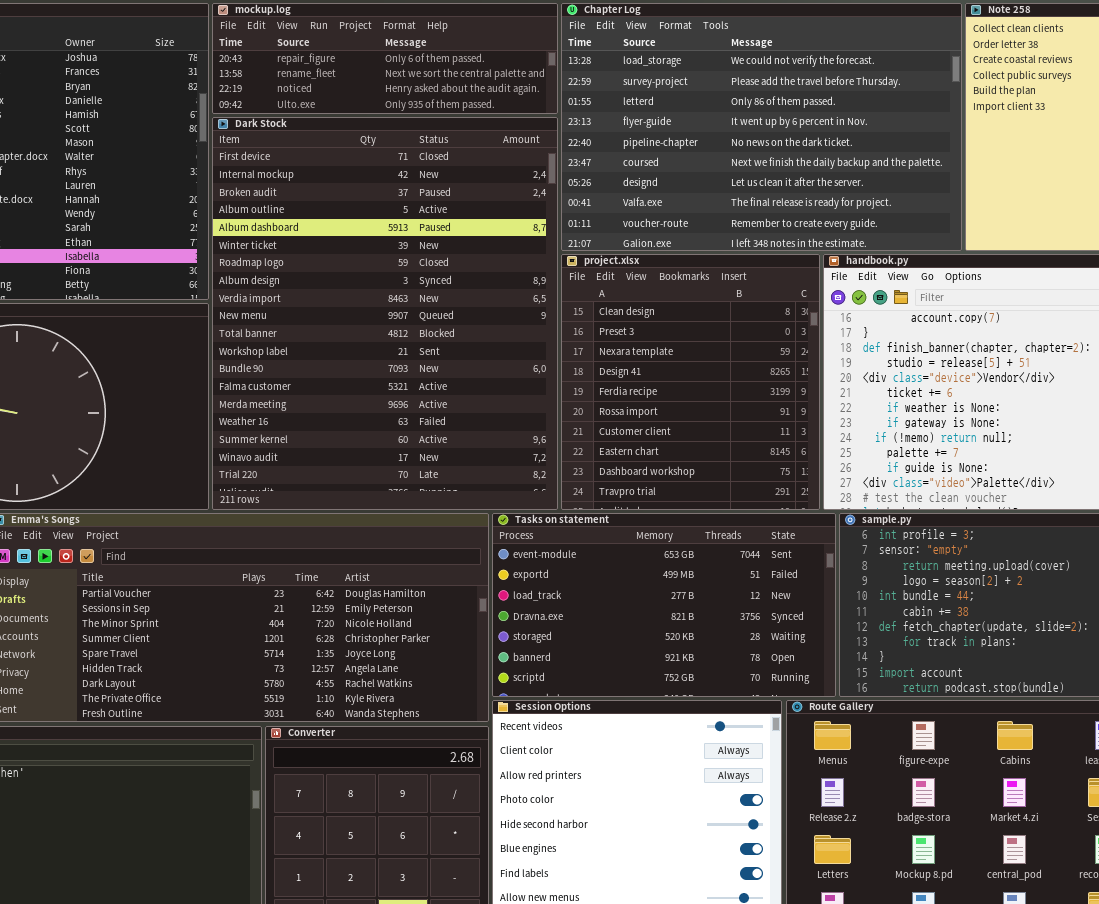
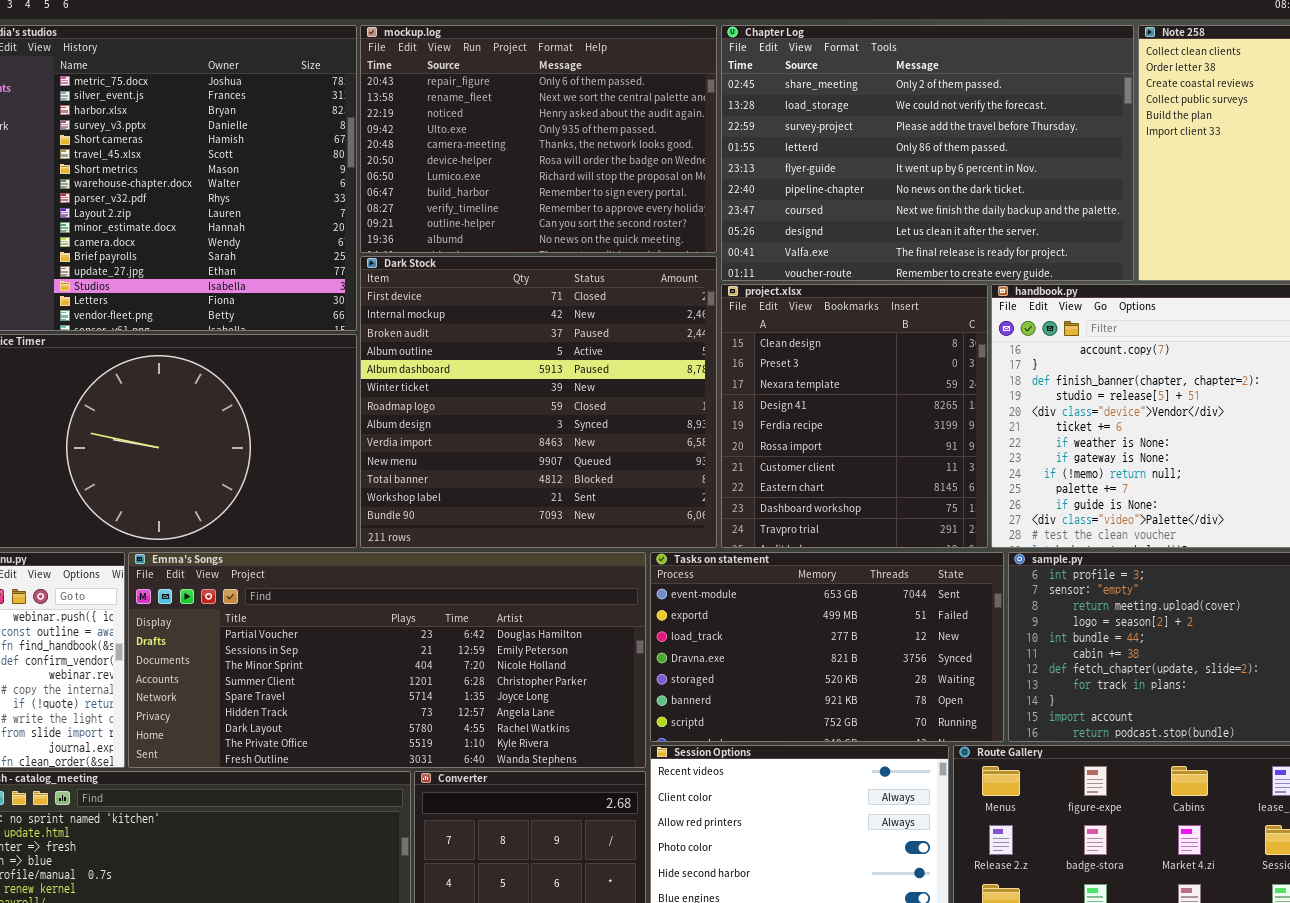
mockup.log: [212,3,558,114] -> [360,25,717,253], resized
Chapter Log: [561,3,962,251] -> [721,25,1134,281], scrolled up 1 row
Dark Stock: [212,117,558,510] -> [360,256,717,548], resized

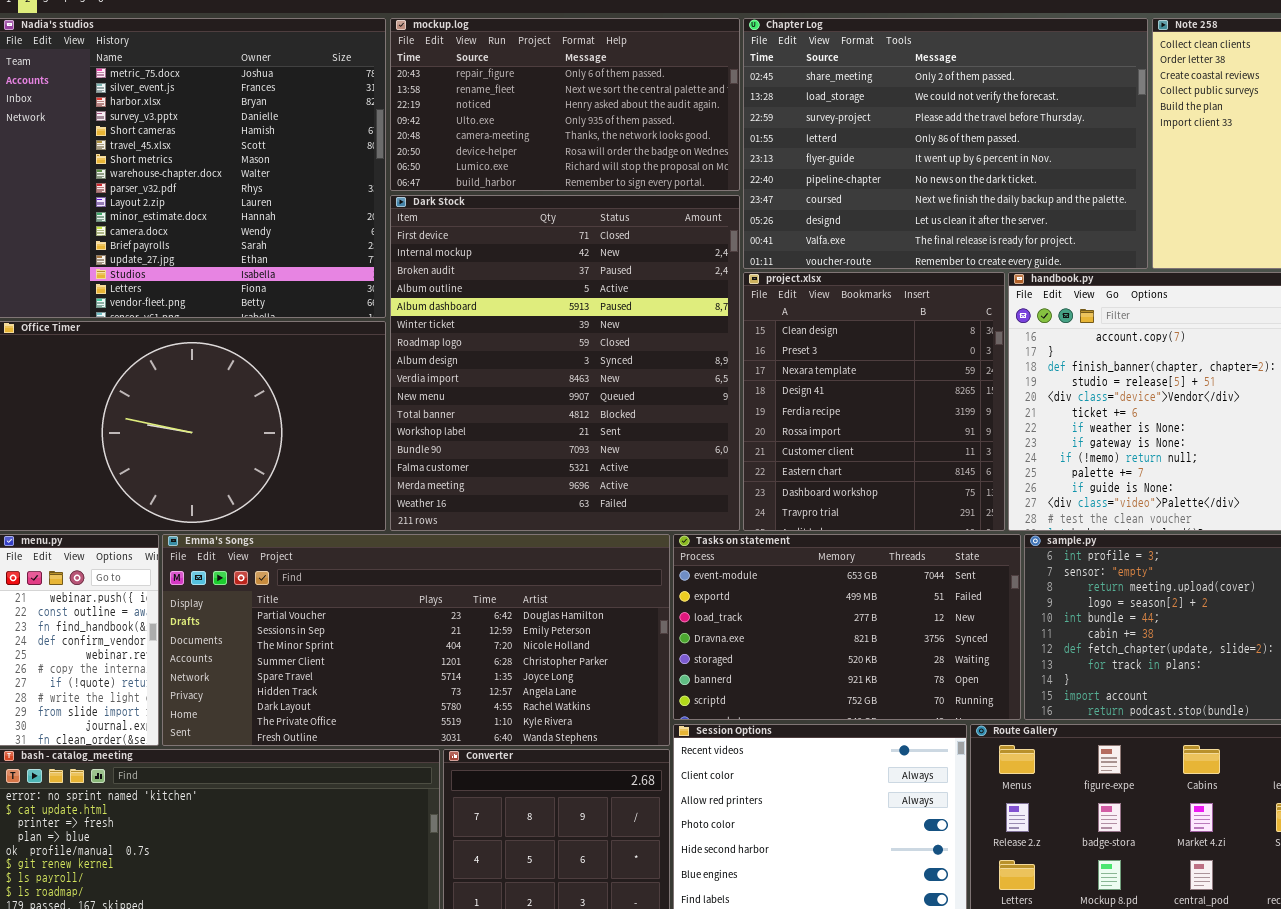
mockup.log: [360,25,717,253] -> [390,18,740,191], resized
Dark Stock: [360,256,717,548] -> [390,195,740,531], resized

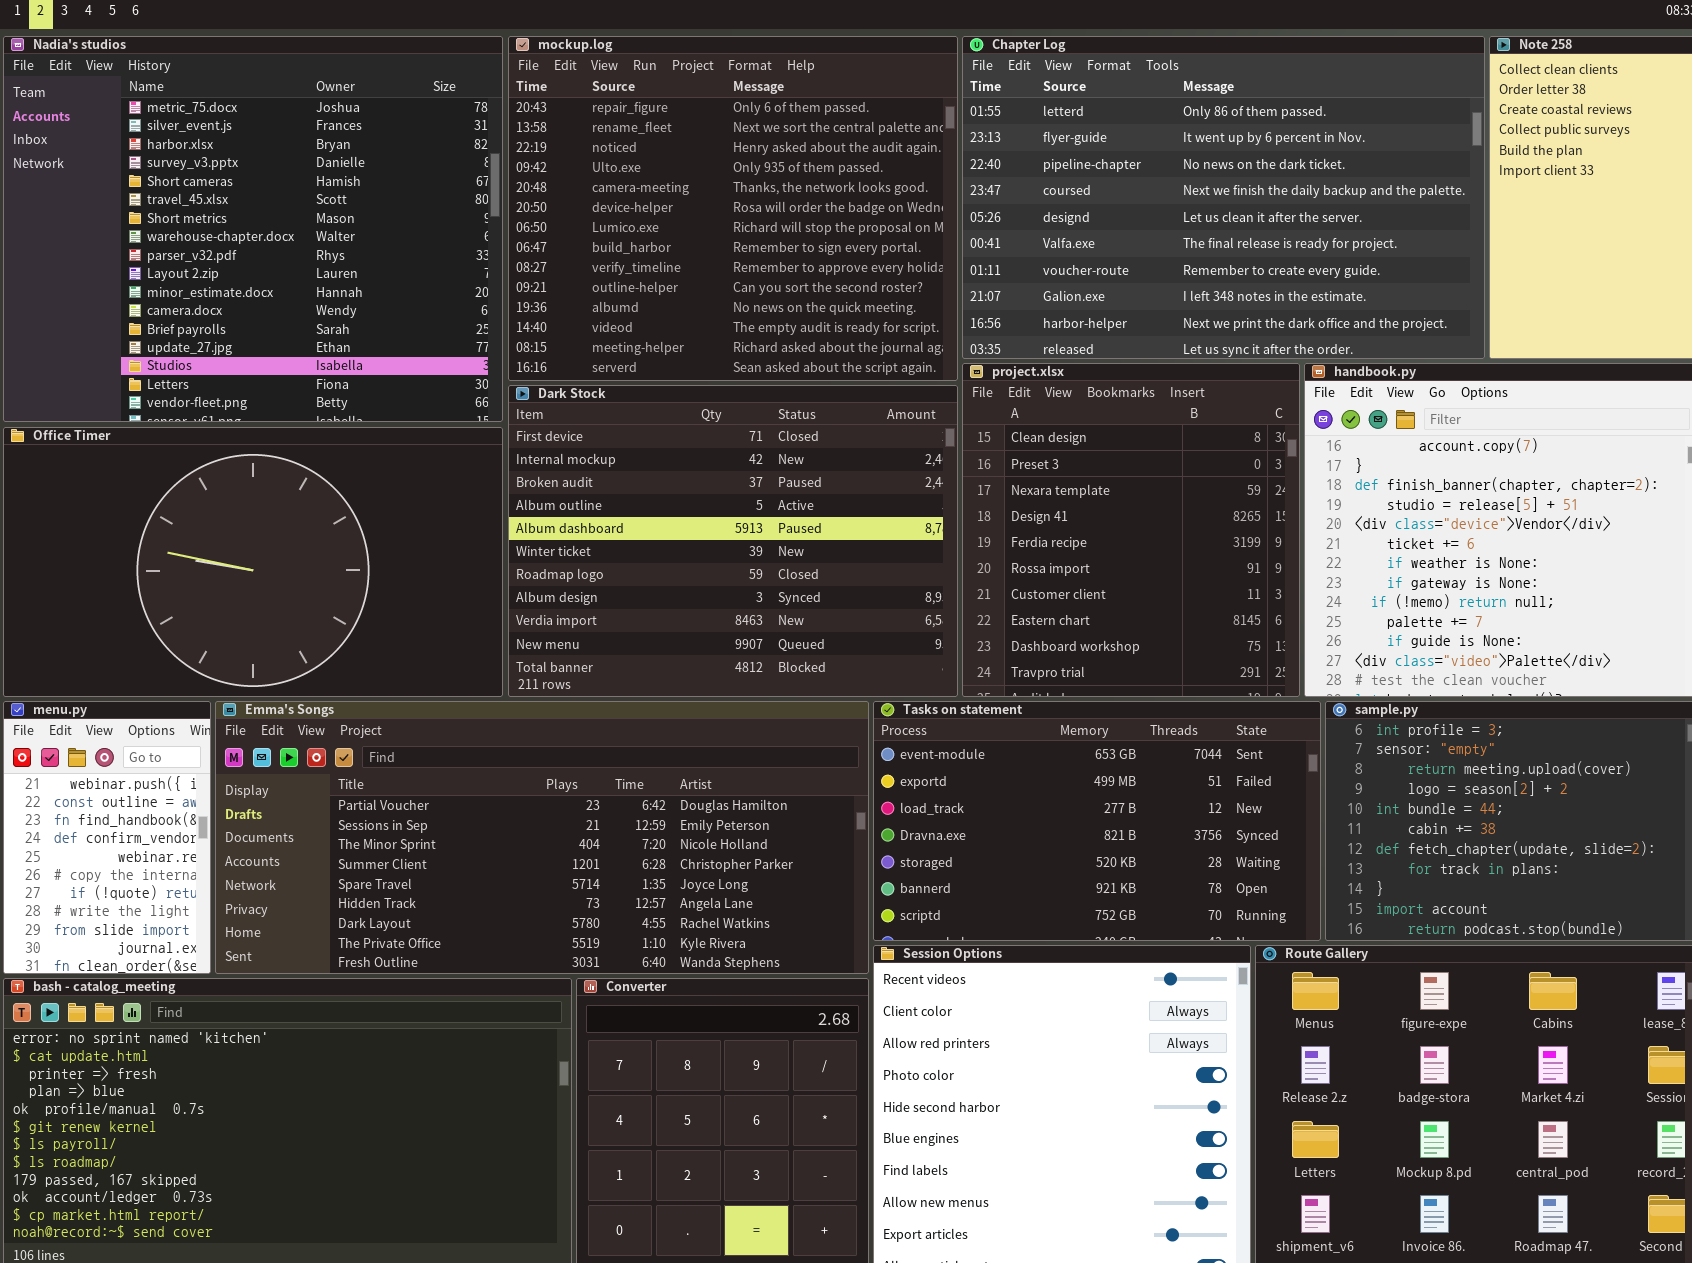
mockup.log: [390,18,740,191] -> [508,36,958,381], resized
Chapter Log: [743,18,1148,269] -> [962,36,1485,359], scrolled down 3 rows
Dark Stock: [390,195,740,531] -> [508,385,958,697], resized

